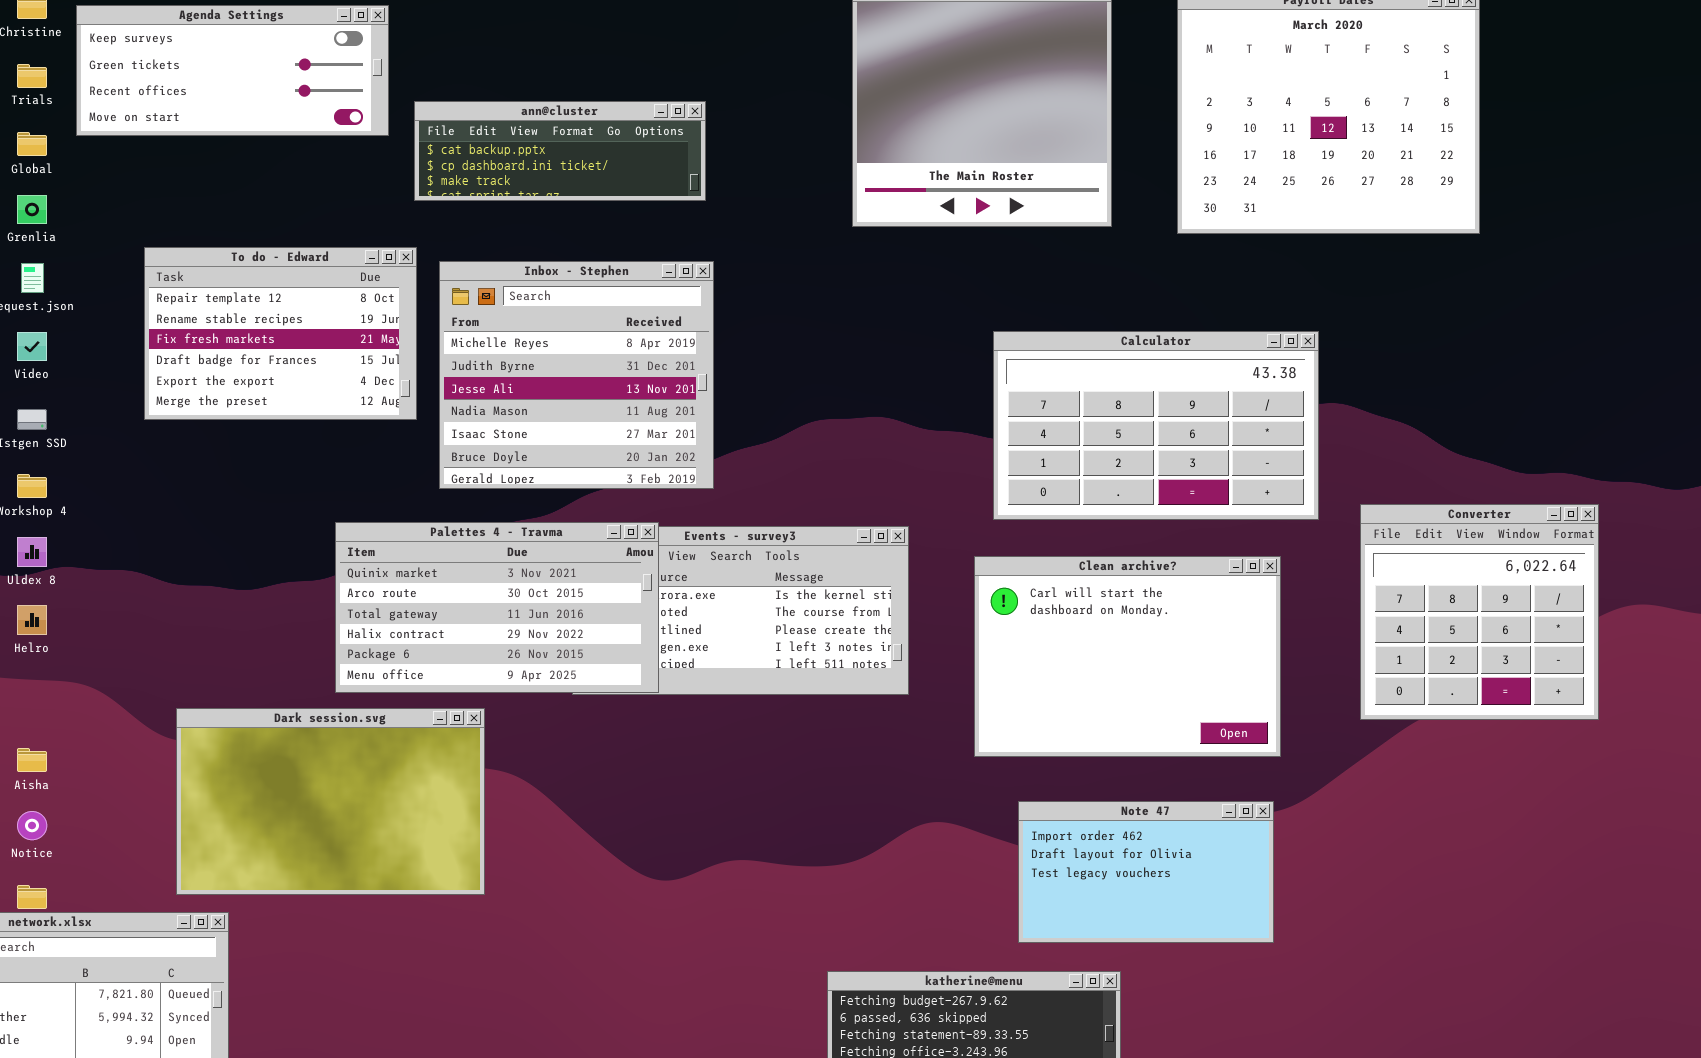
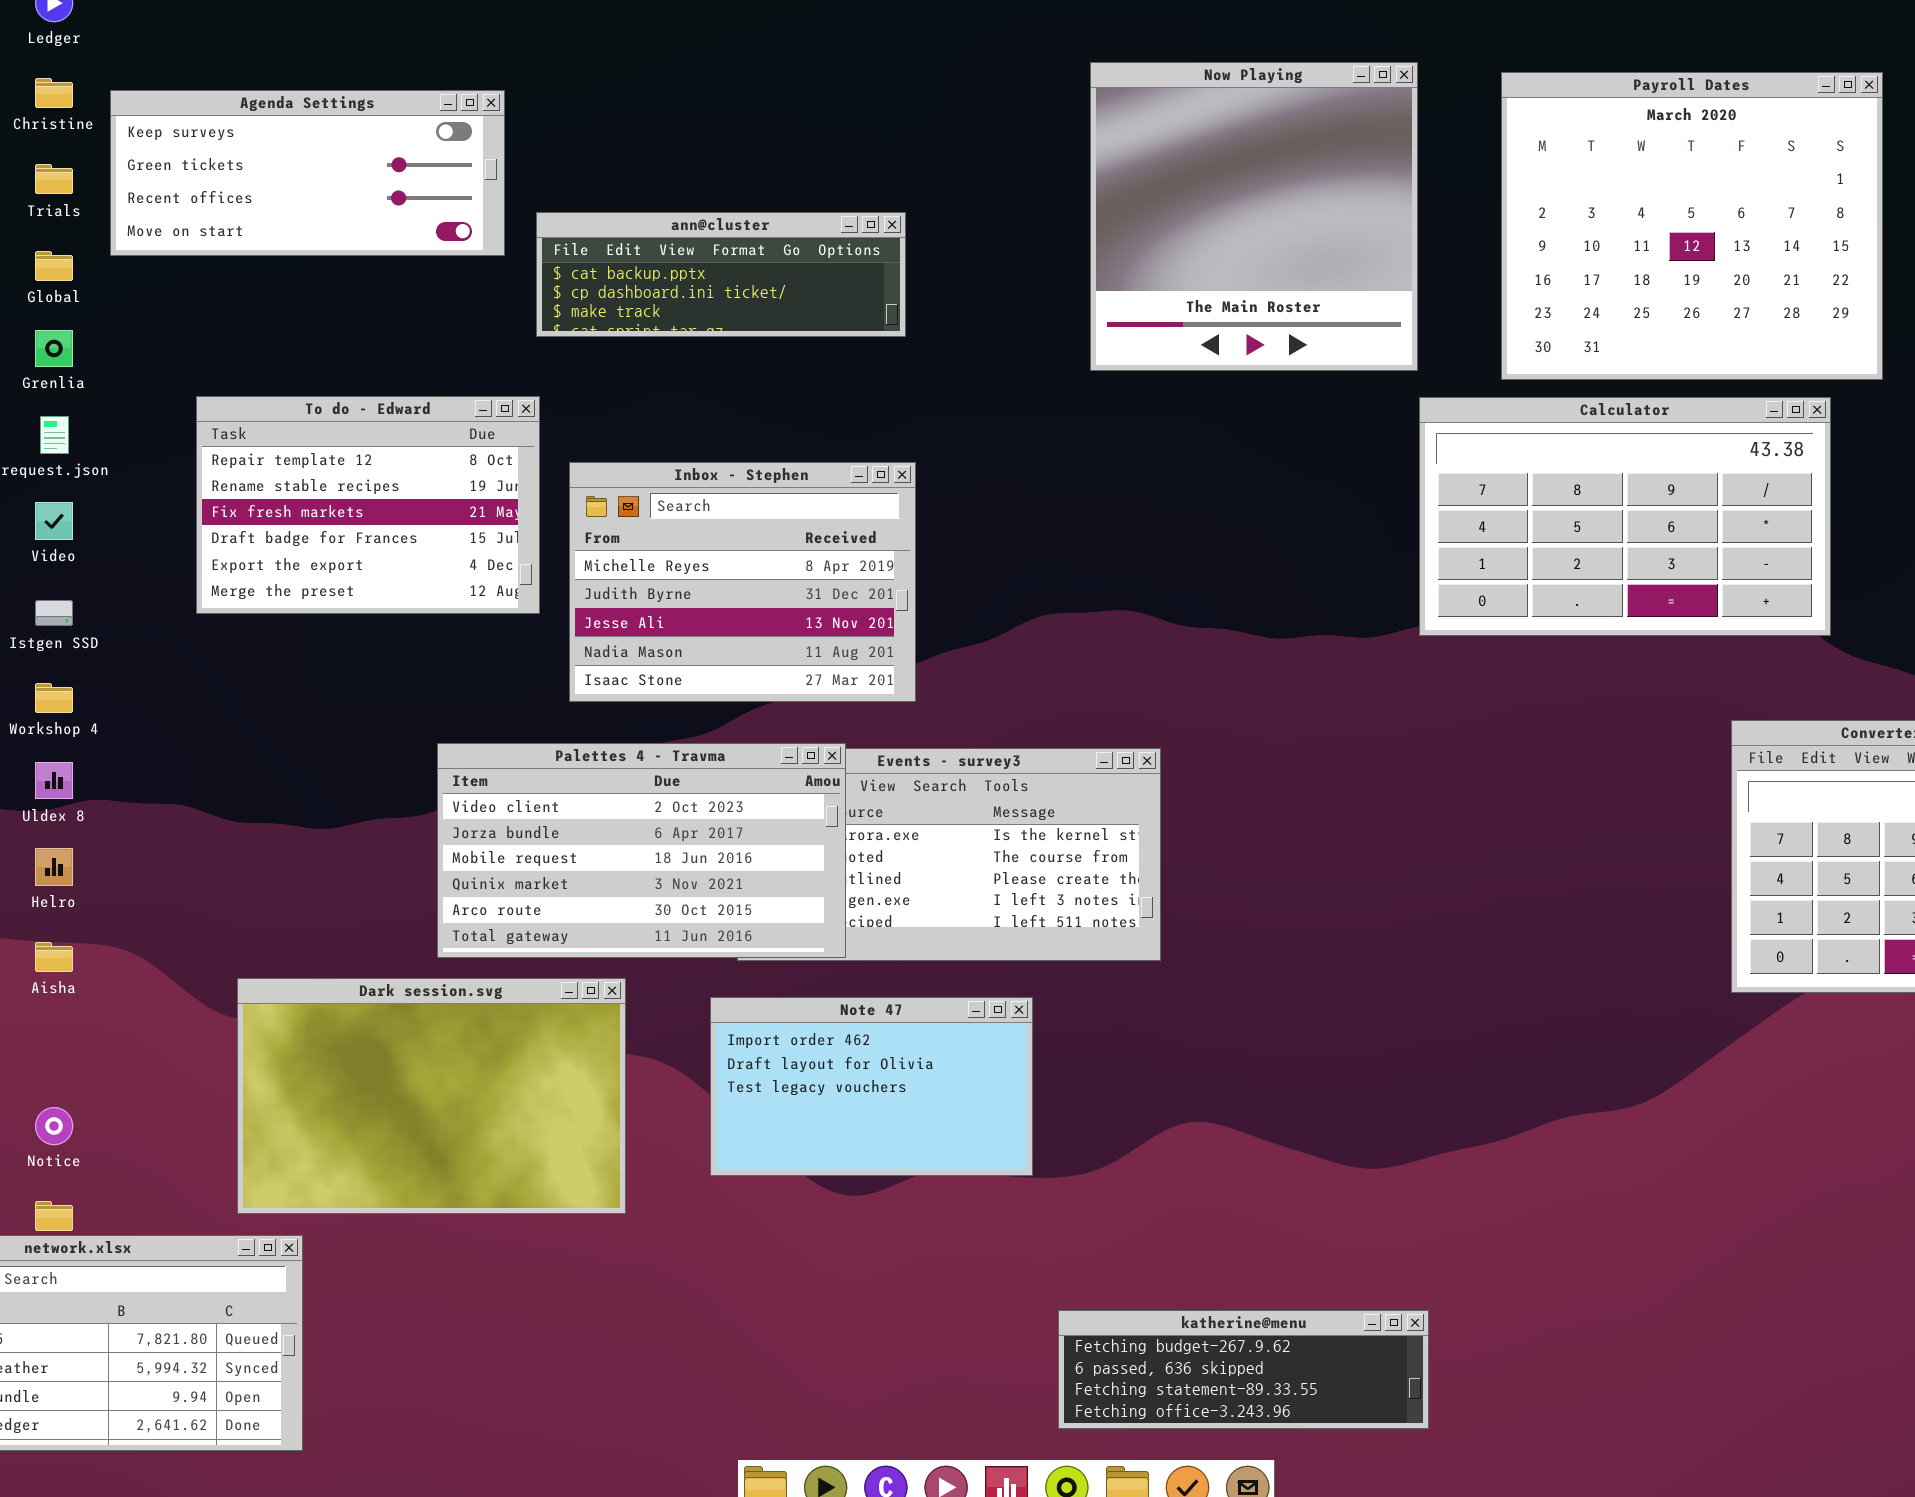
Inbox - Stephen: [439,261,714,489] -> [569,462,916,702], resized
Calculator: [993,331,1319,520] -> [1419,397,1831,636], moved
Palettes 4 - Travma: [335,522,659,693] -> [437,743,846,958], scrolled up 3 rows
Clean archive?: [974,556,1281,757] -> none, closed
Aisha: [17,748,47,772] -> [35,942,73,972], moved
Note 47: [1018,801,1274,943] -> [710,997,1033,1176], moved

